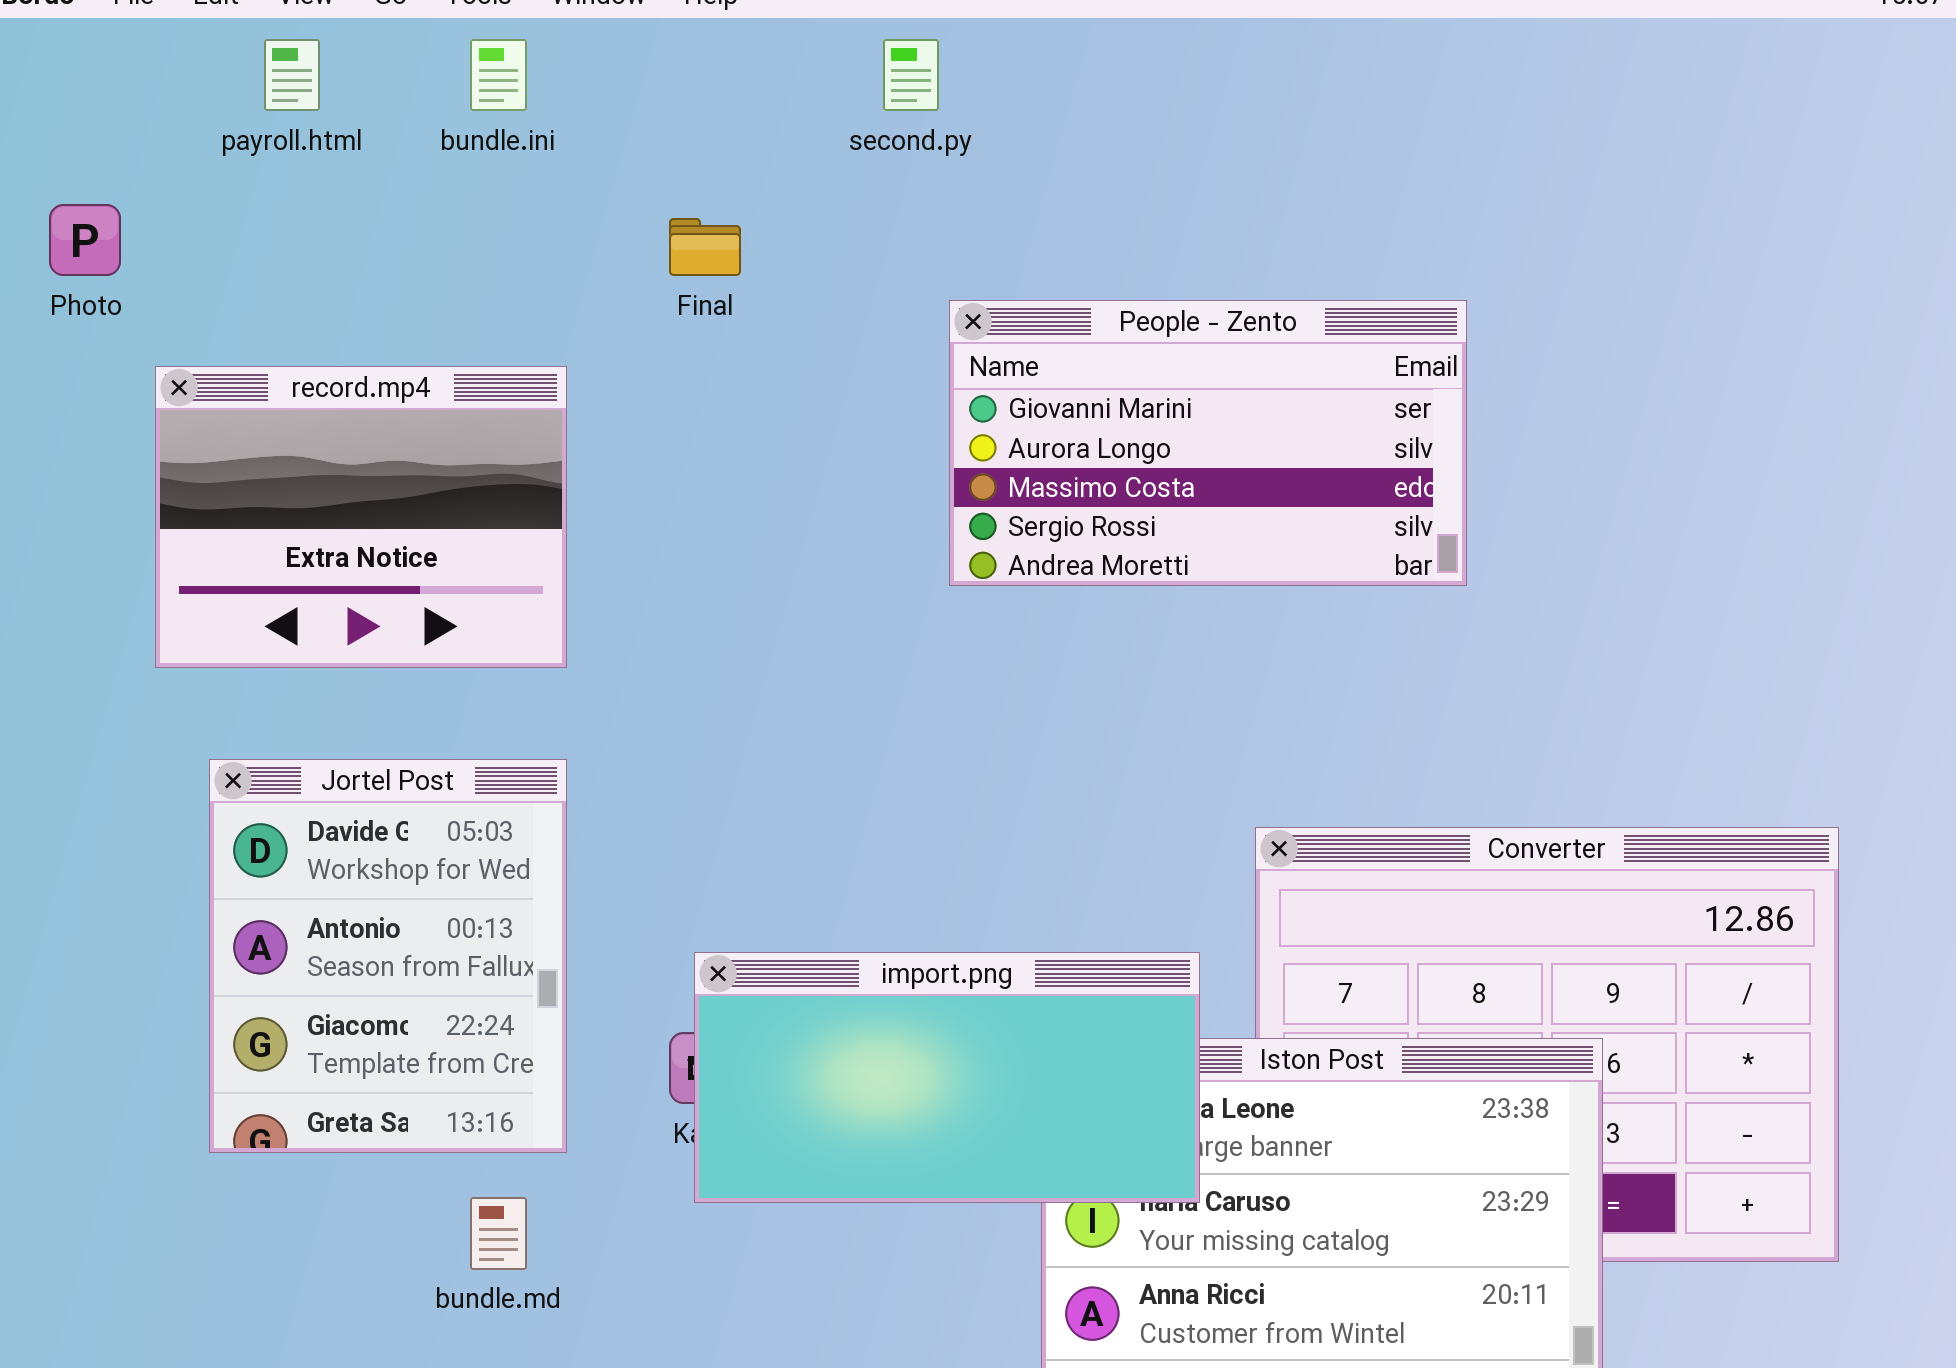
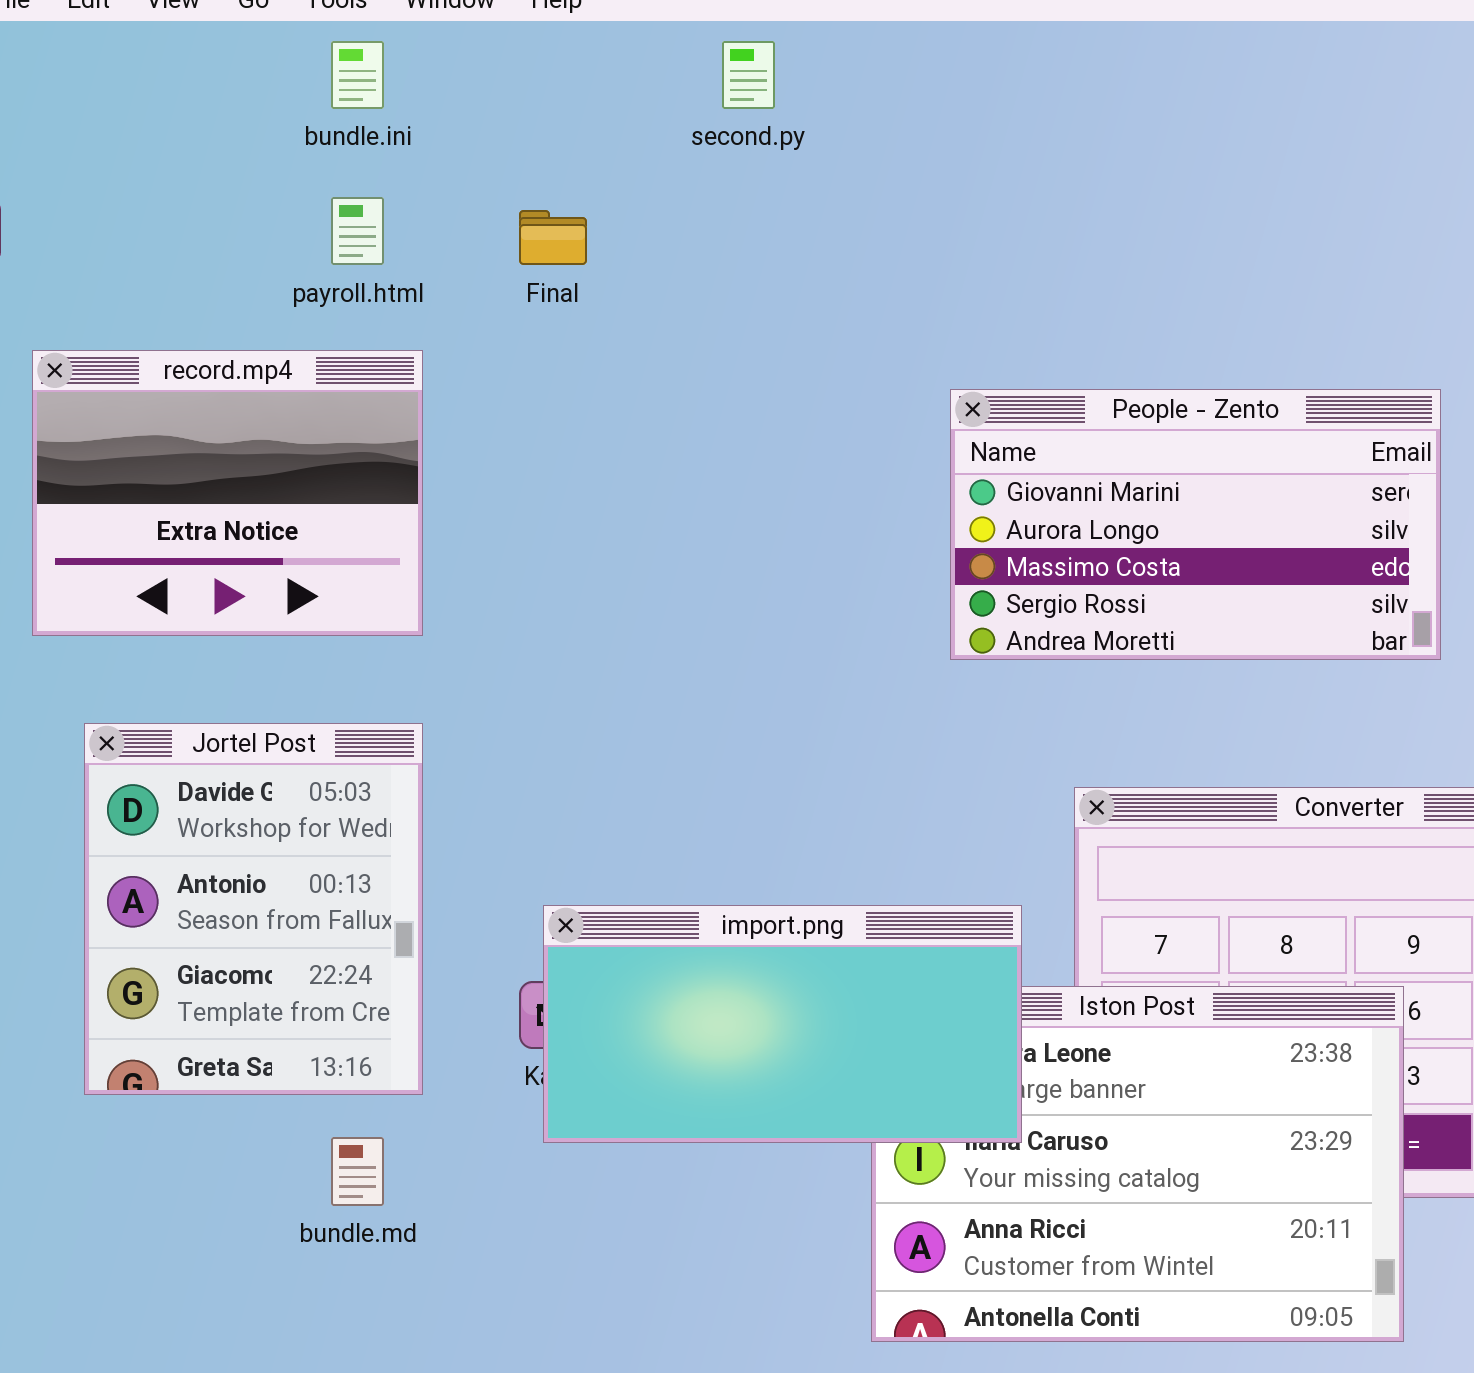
payroll.html: [264,39,320,111] -> [331,197,384,265], moved
People - Zento: [949,300,1467,586] -> [950,389,1441,660], moved

